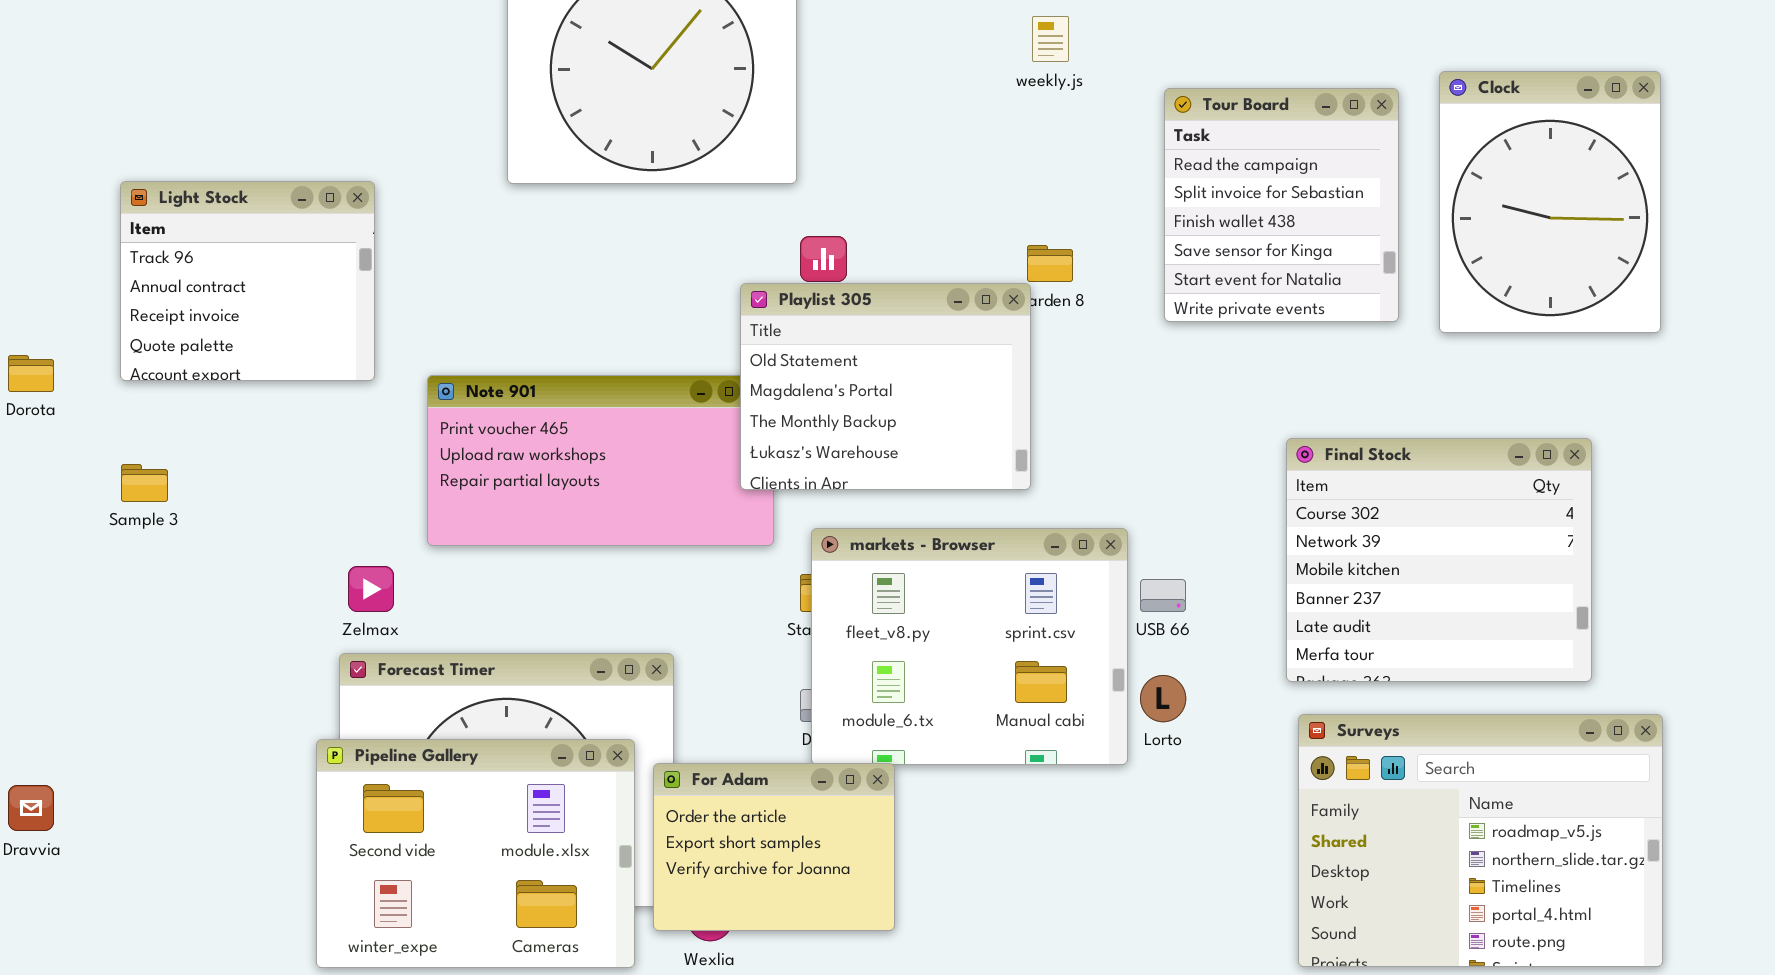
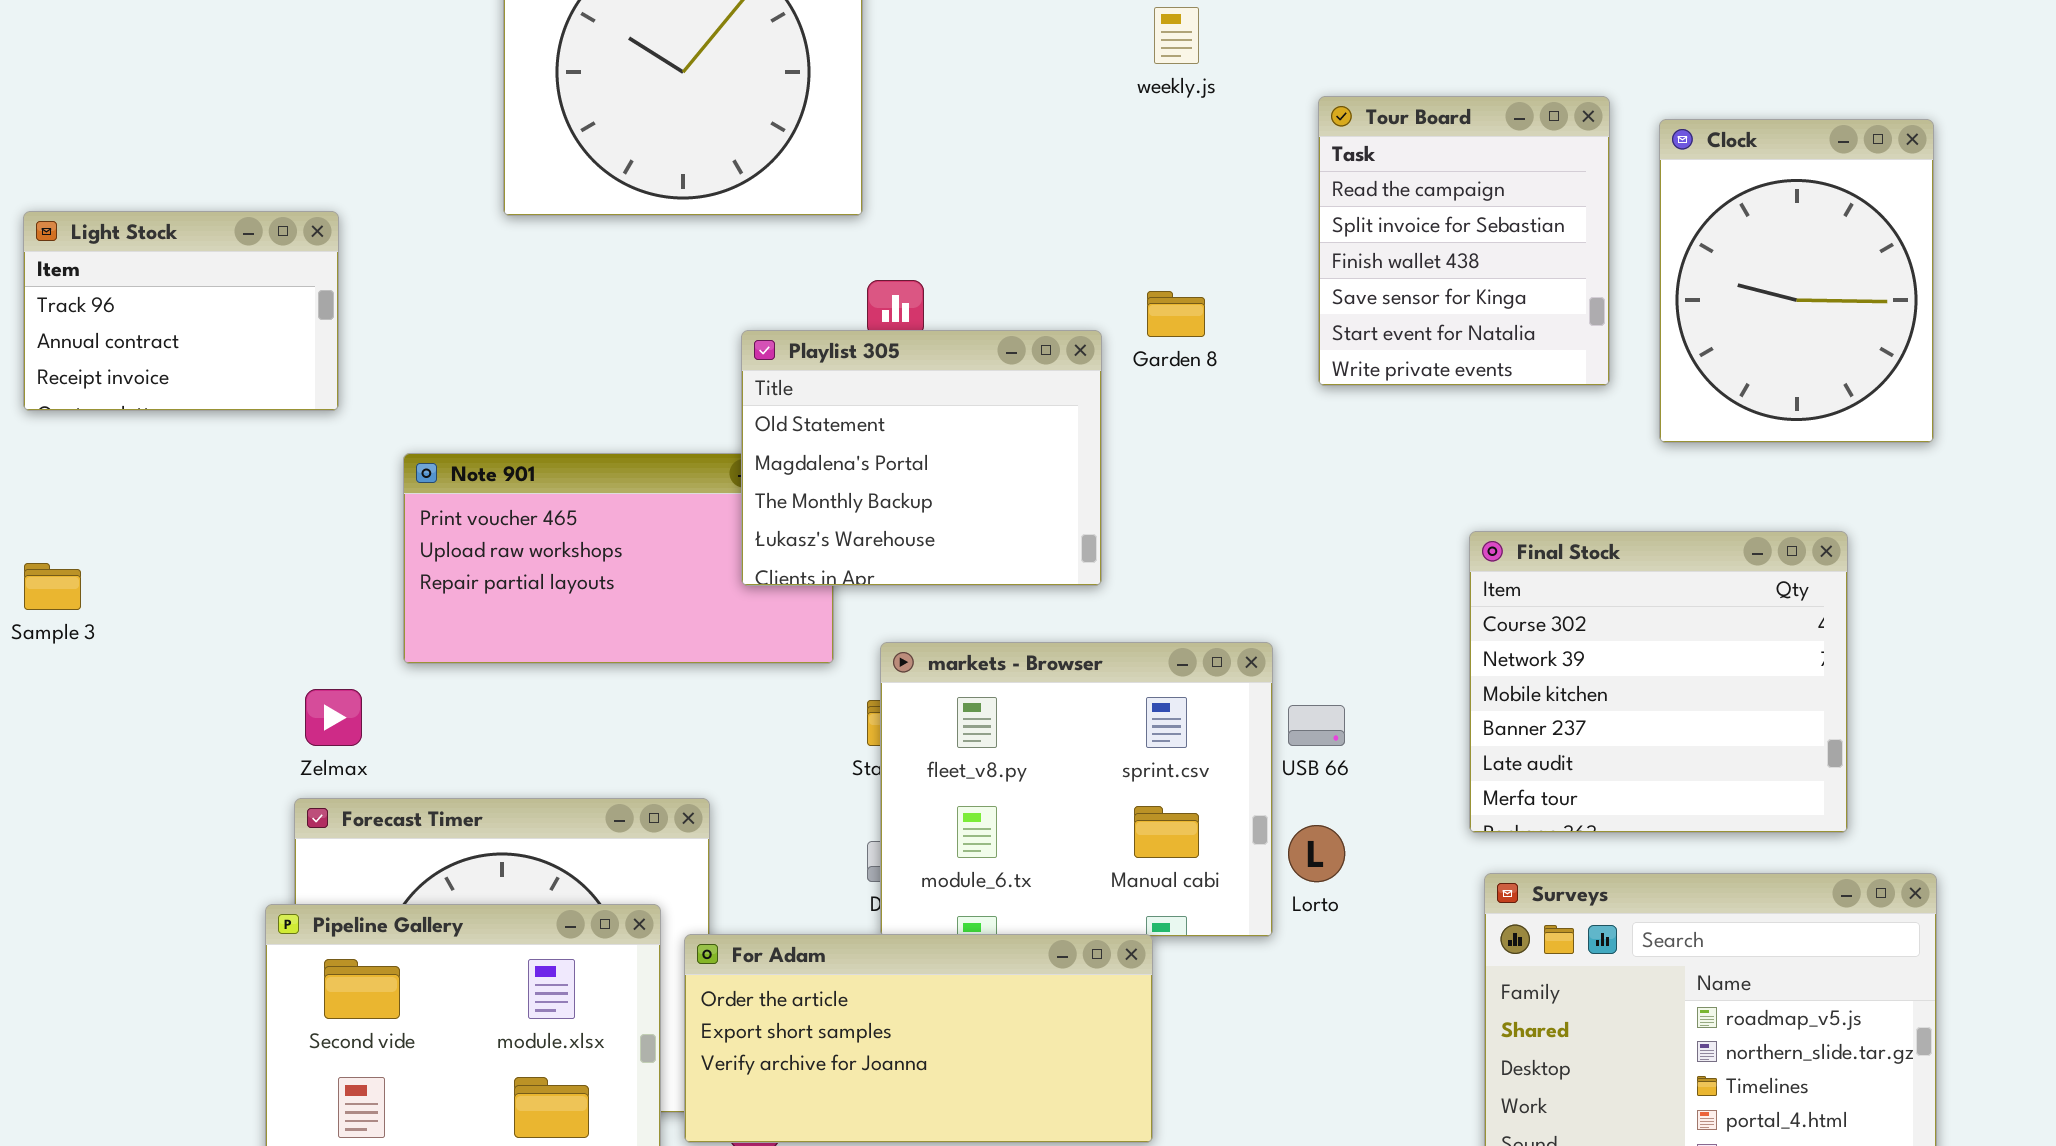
Clock: [1439,71,1661,333] -> [1659,119,1934,443], moved
Light Stock: [120,181,375,381] -> [23,211,339,411], resized
Playlist 305: [740,283,1031,490] -> [741,330,1102,586], moved
For Adam: [653,763,895,931] -> [684,934,1153,1143], resized

